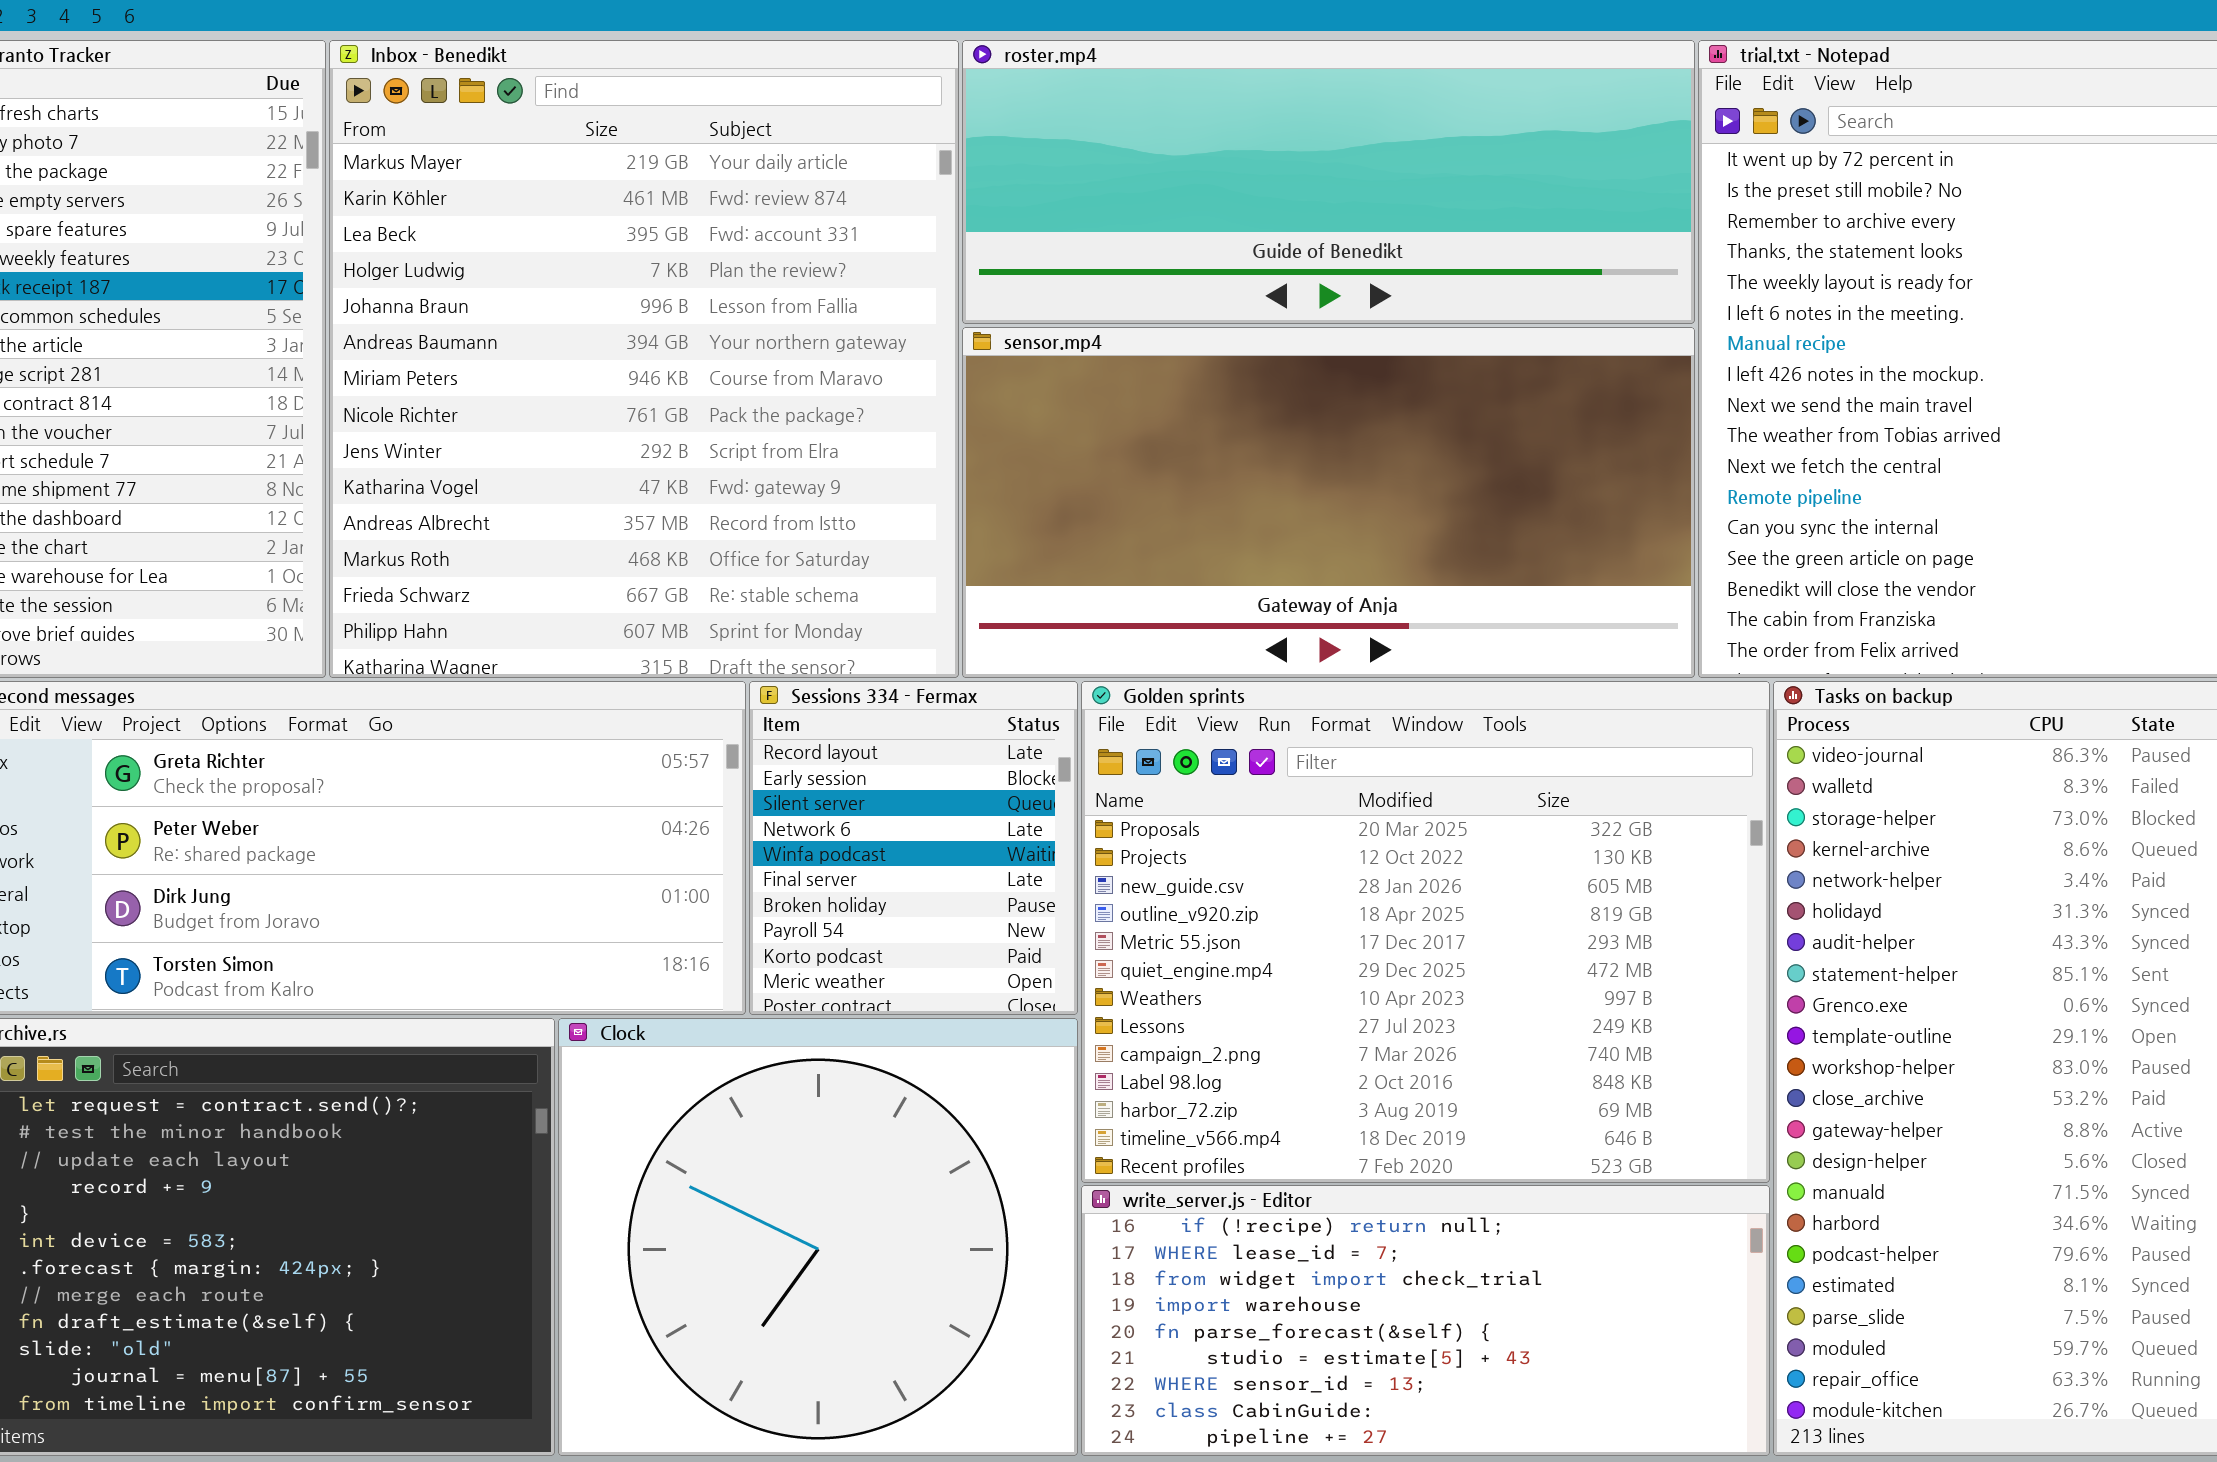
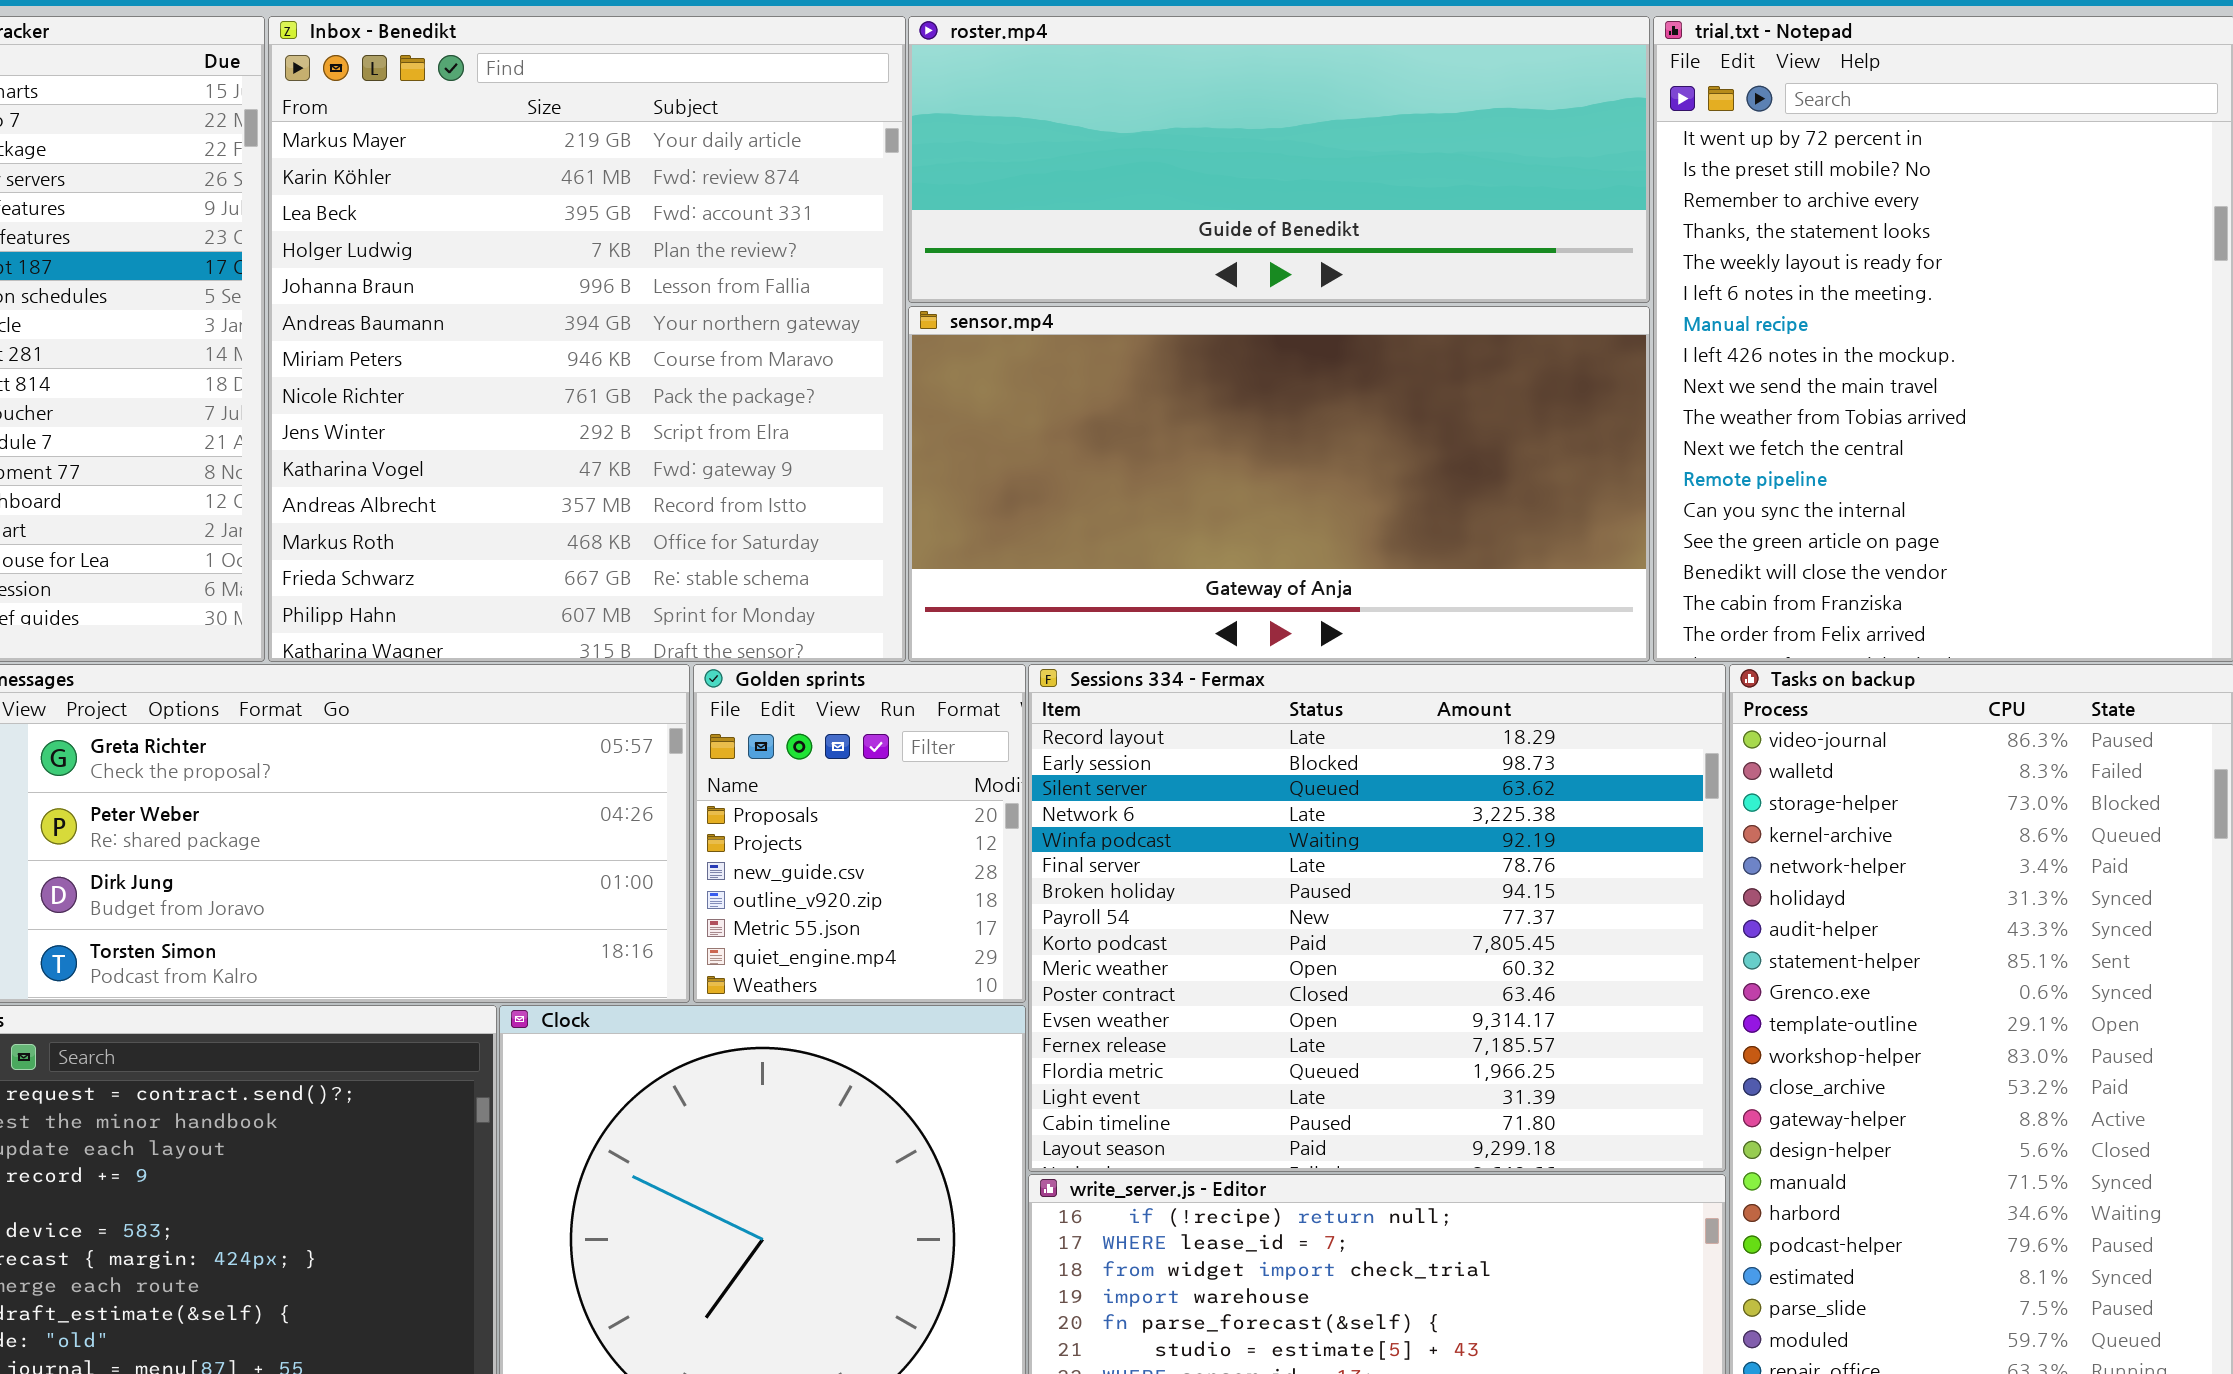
Sessions 334 - Fermax: [749,681,1078,1015] -> [1028,664,1726,1172], moved, resized
Golden sprints: [1081,681,1770,1183] -> [693,664,1026,1003], moved, resized

